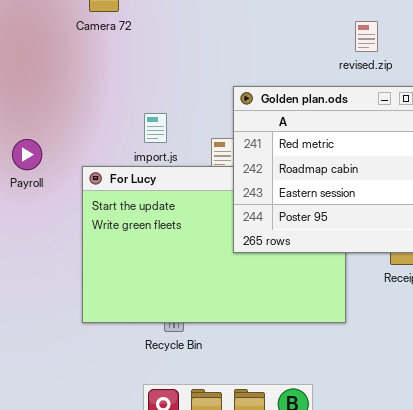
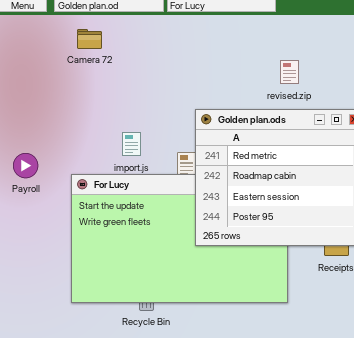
revised.zip: [355,21,378,52] -> [280,60,299,84], moved

